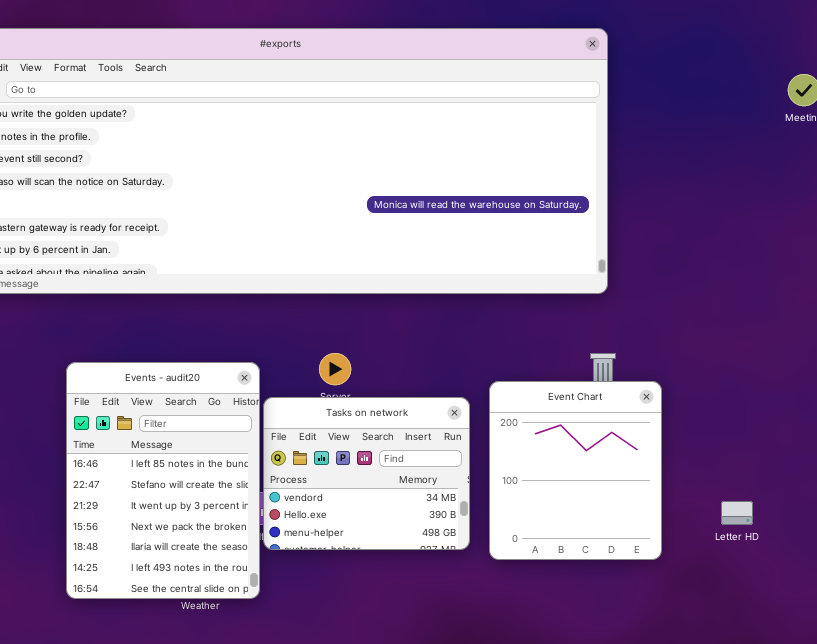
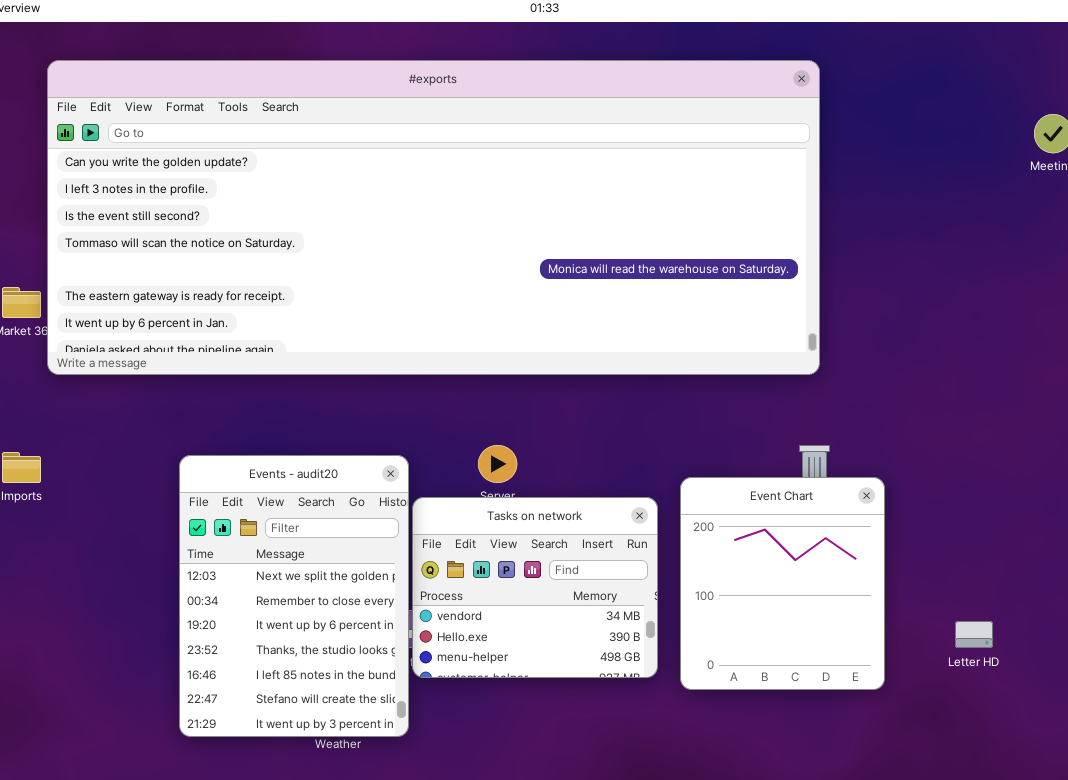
Events - audit20: [66,362,260,599] -> [179,455,409,737], scrolled up 4 rows

